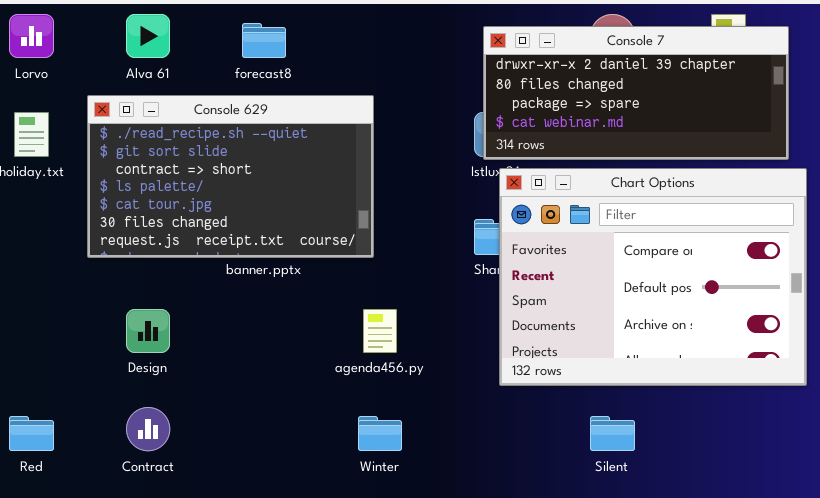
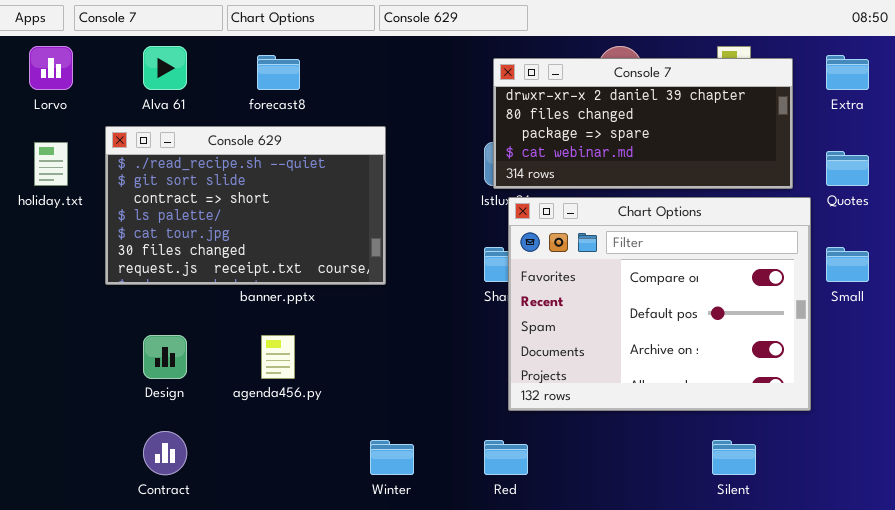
agenda456.py: [363,309,397,353] -> [261,335,295,379], moved
Red: [9,416,54,451] -> [484,440,528,475], moved
Silent: [590,416,635,451] -> [712,440,756,475], moved

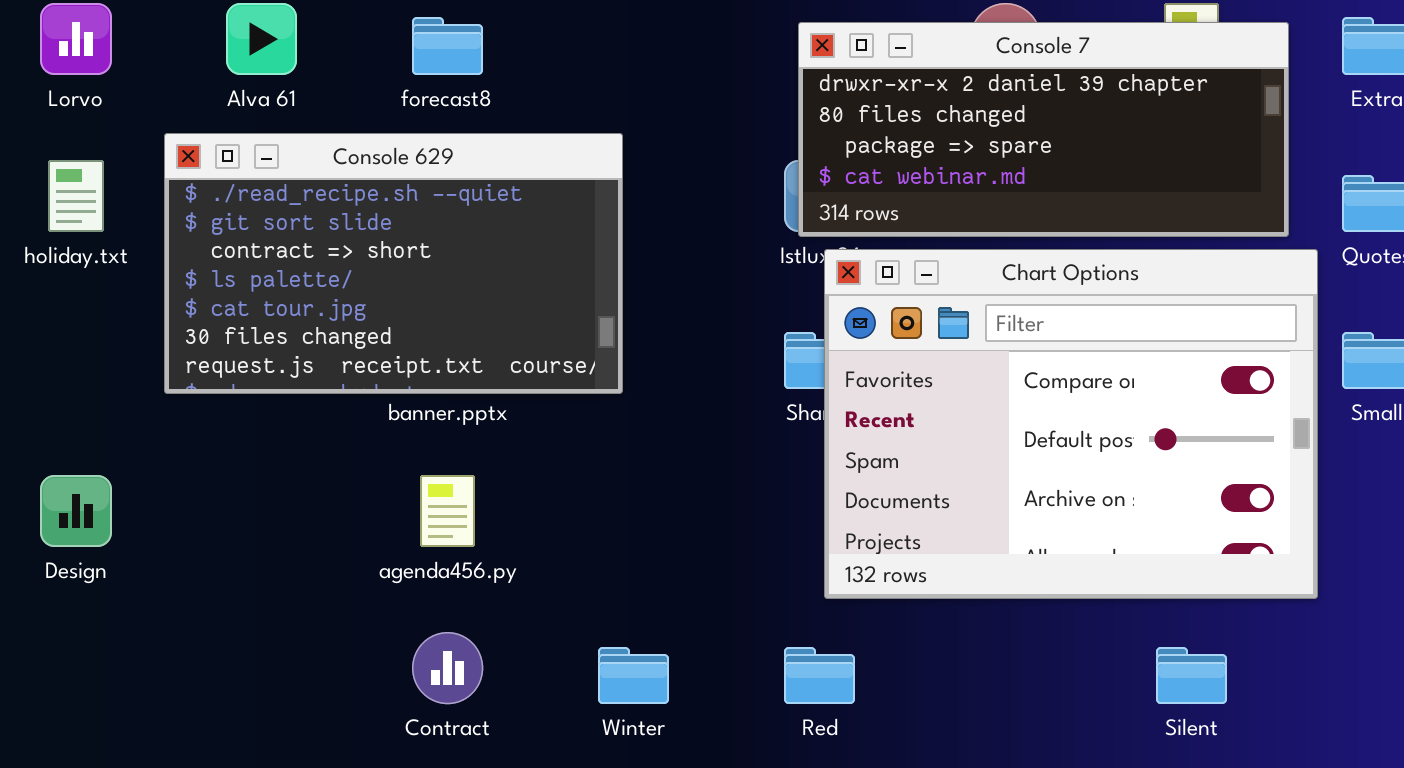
Design: [143,335,187,379] -> [40,475,112,547], moved
Contract: [143,431,187,475] -> [412,632,483,704], moved

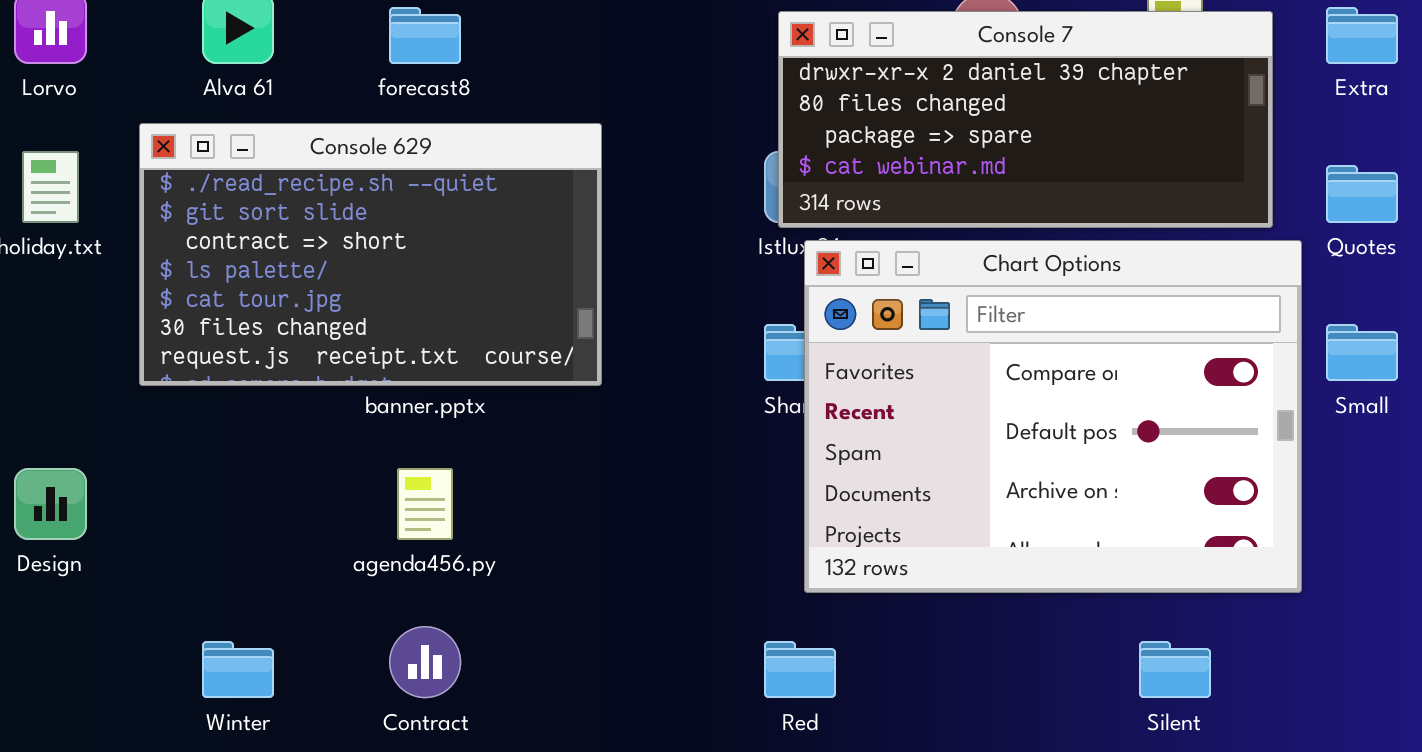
Winter: [598,647,669,704] -> [202,641,274,698], moved

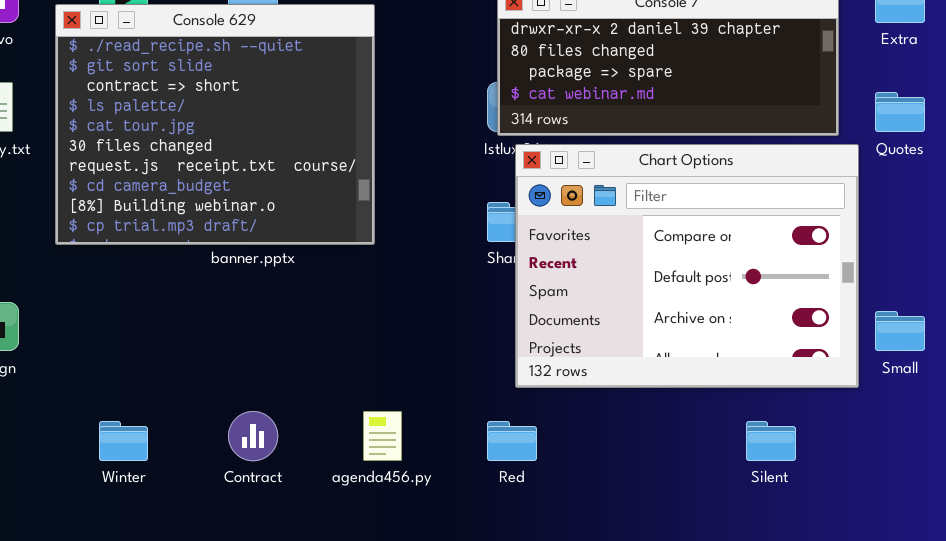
Console 629: [139,123,602,386] -> [55,4,375,245], resized
Small: [1326,324,1398,381] -> [875,311,925,351], moved
agenda456.py: [397,468,453,540] -> [363,411,402,461], moved

